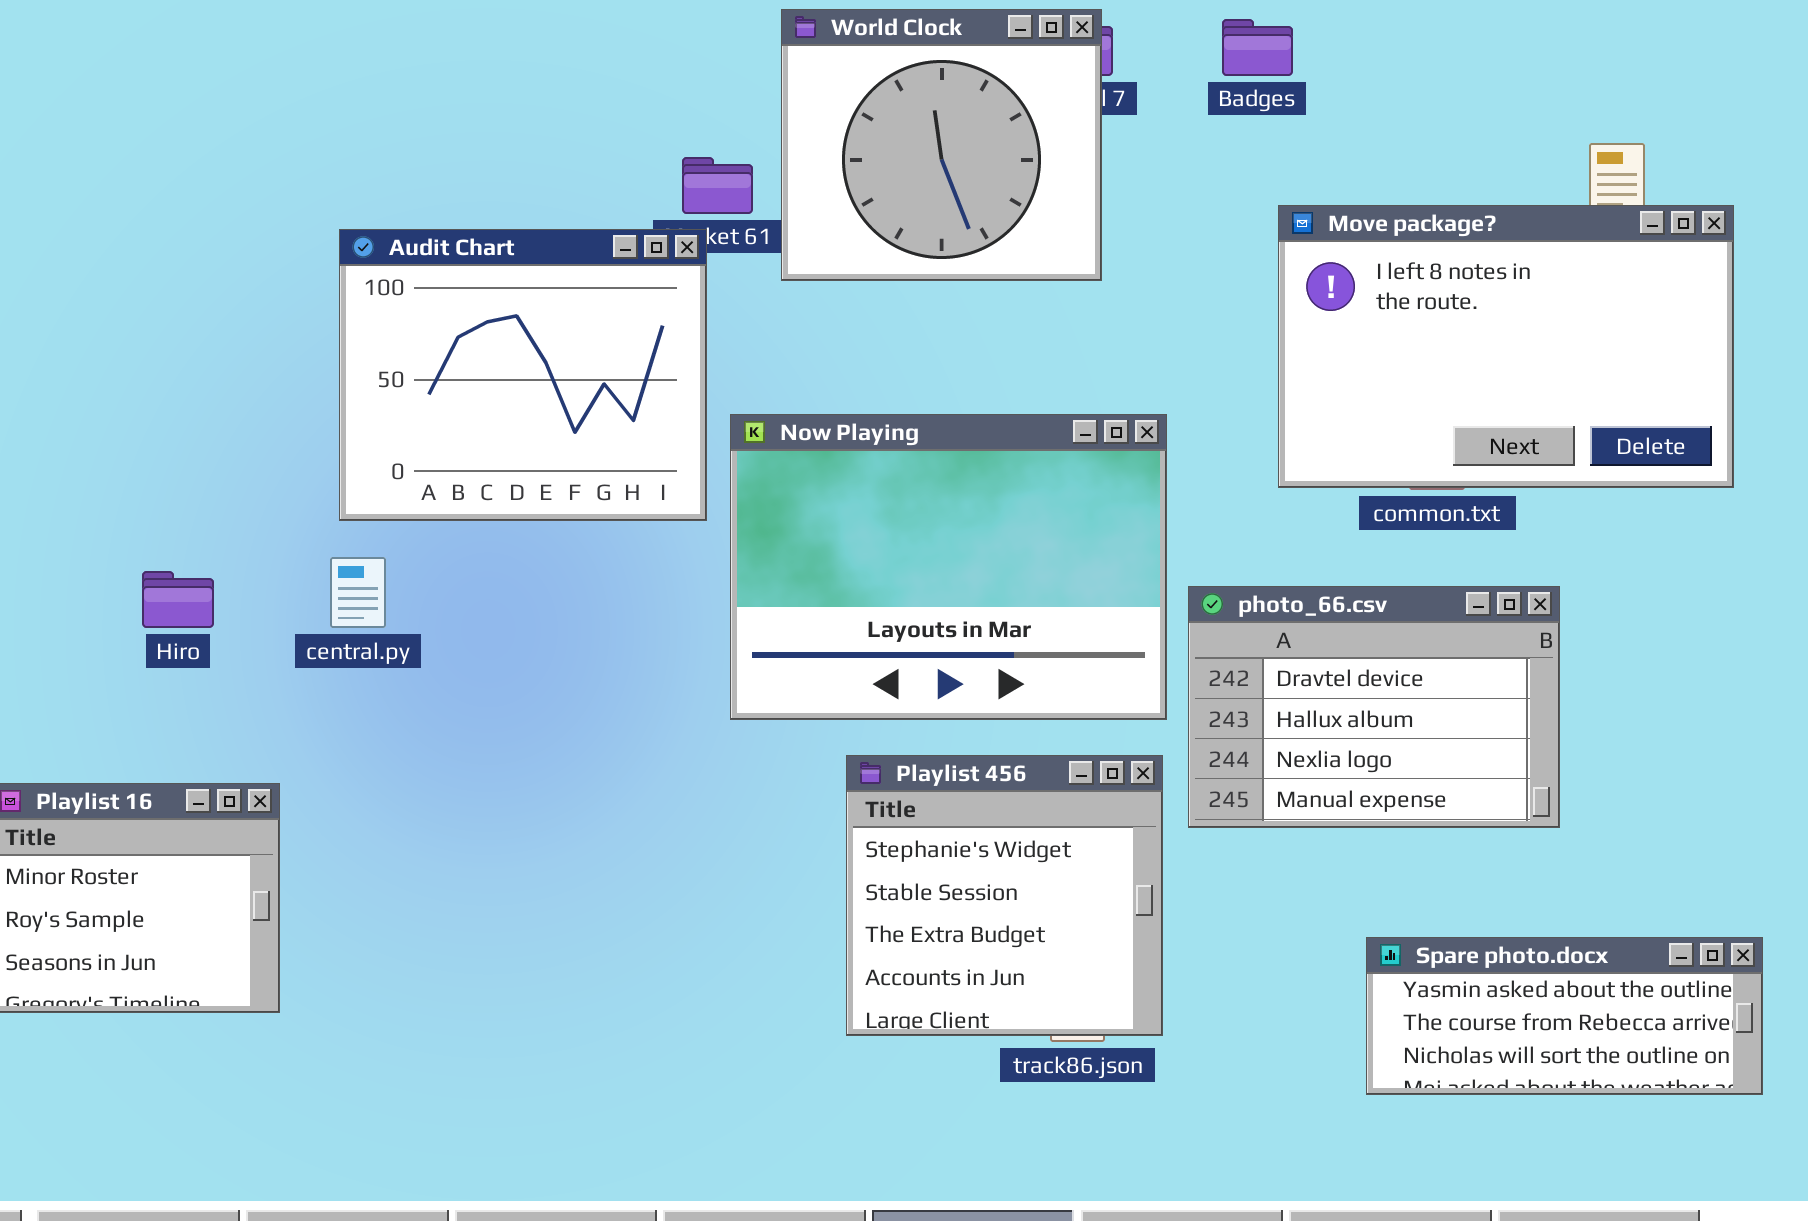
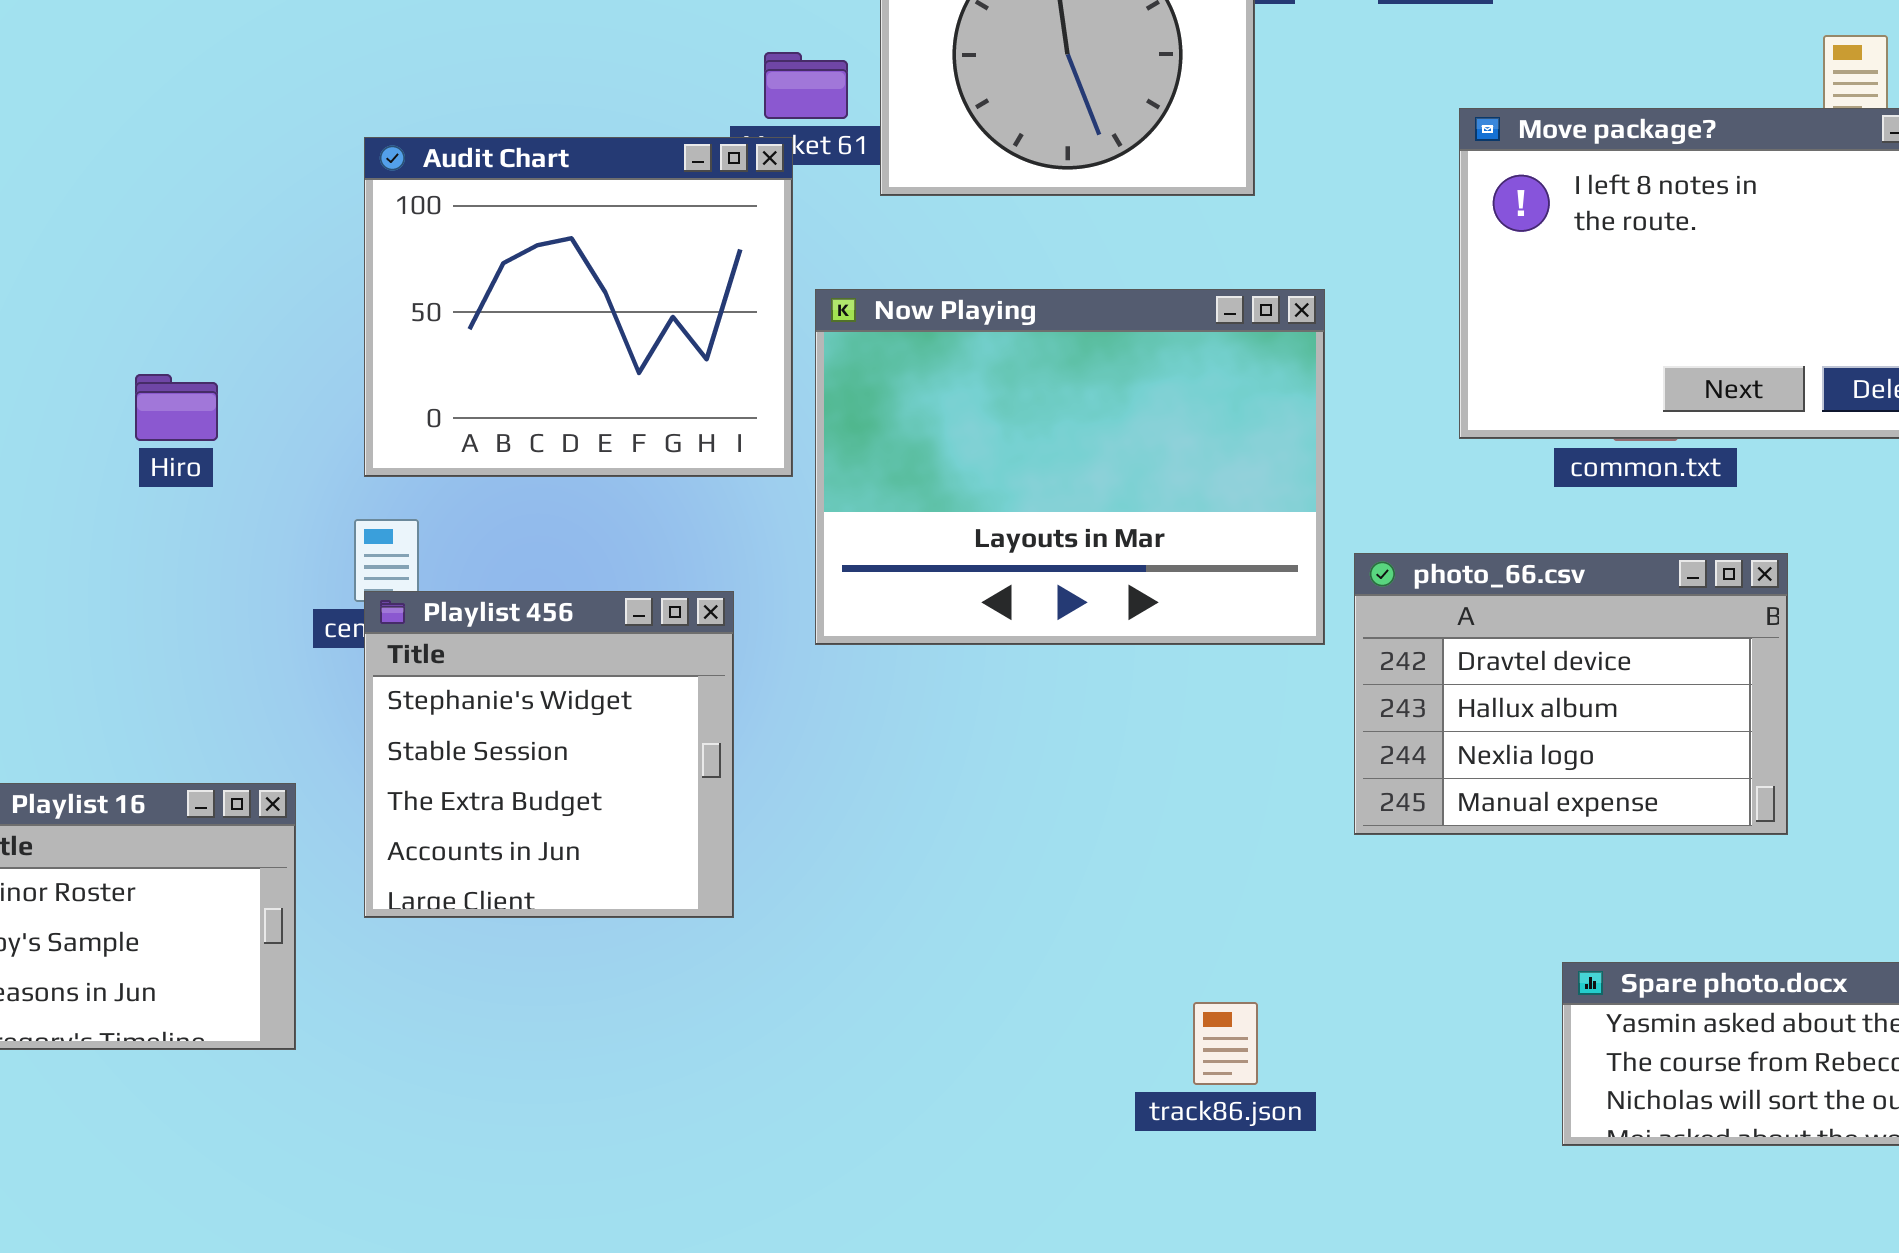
Now Playing: [730,414,1167,720] -> [815,289,1325,645], moved
Hiro: [142,571,214,628] -> [135,374,218,441], moved
Playlist 456: [846,755,1163,1036] -> [364,591,734,918], moved

